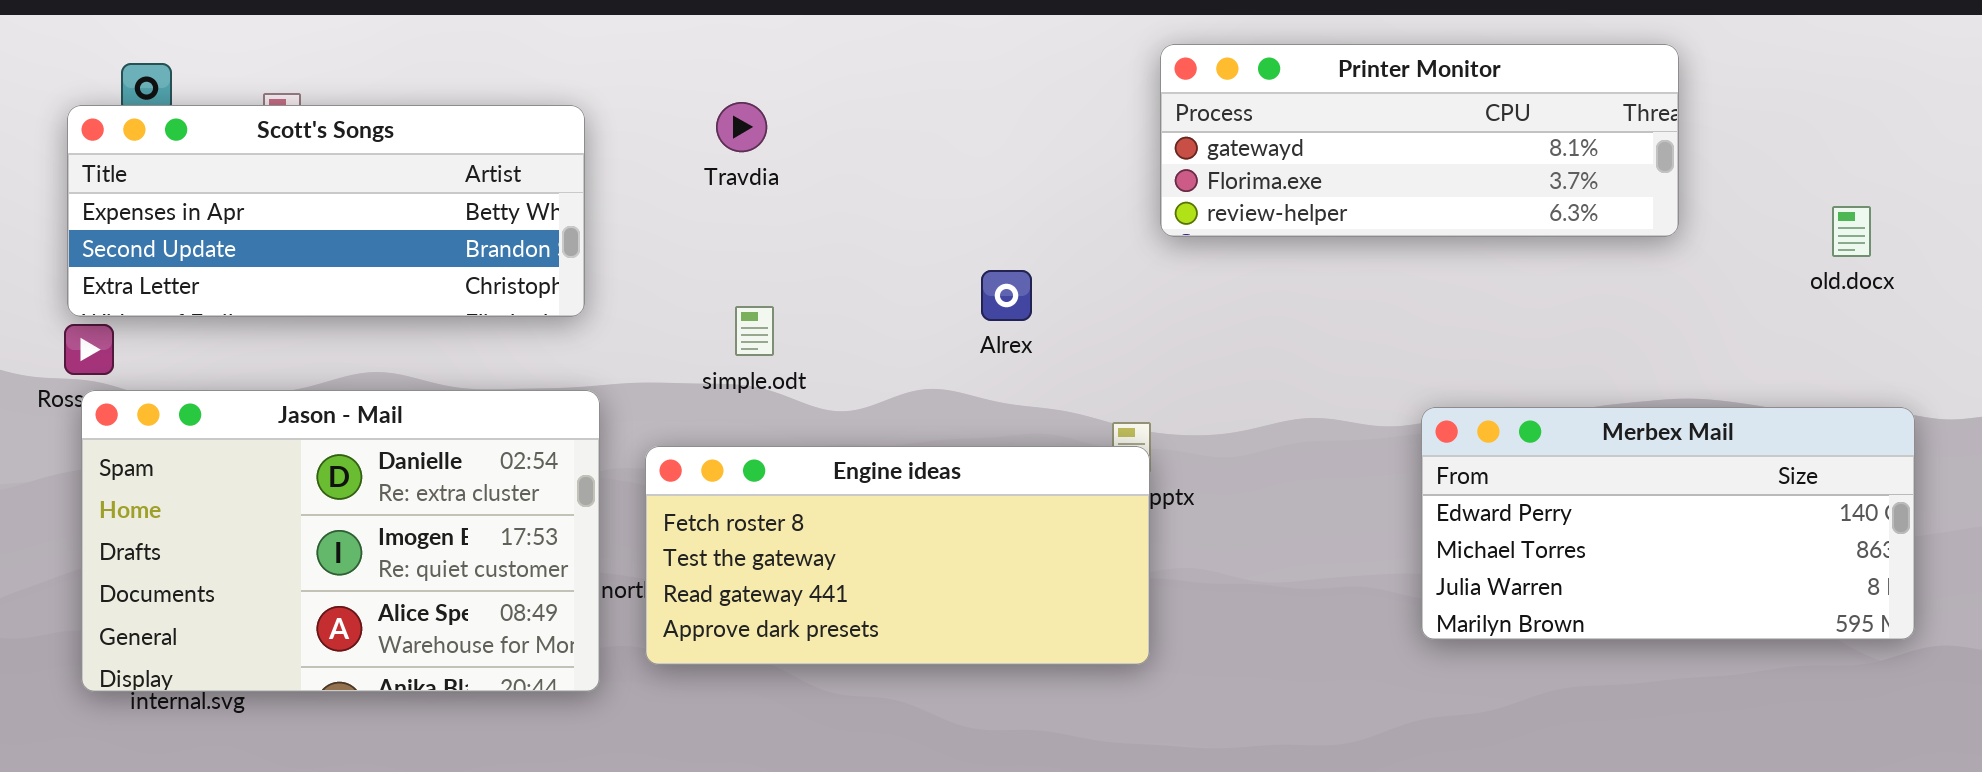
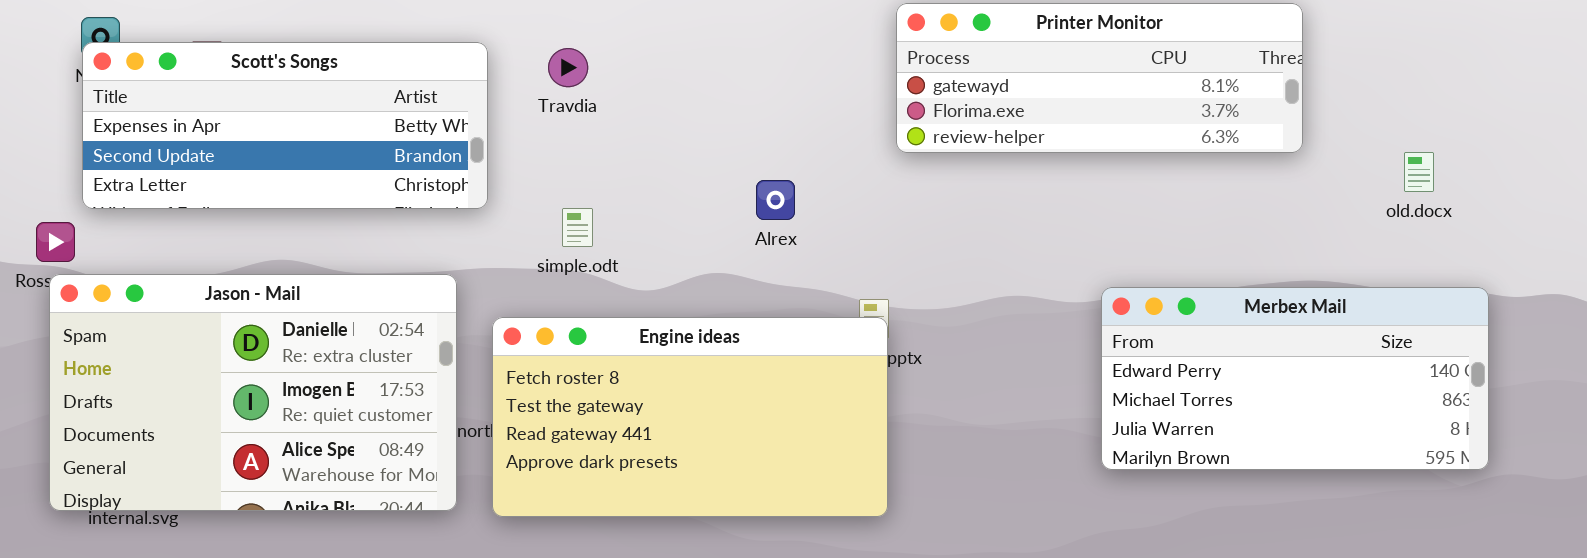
Scott's Songs: [67,105,585,317] -> [82,42,488,209], moved
old.docx: [1832,206,1871,257] -> [1404,152,1434,192], moved
Engine ideas: [645,446,1150,665] -> [492,317,888,517], resized

